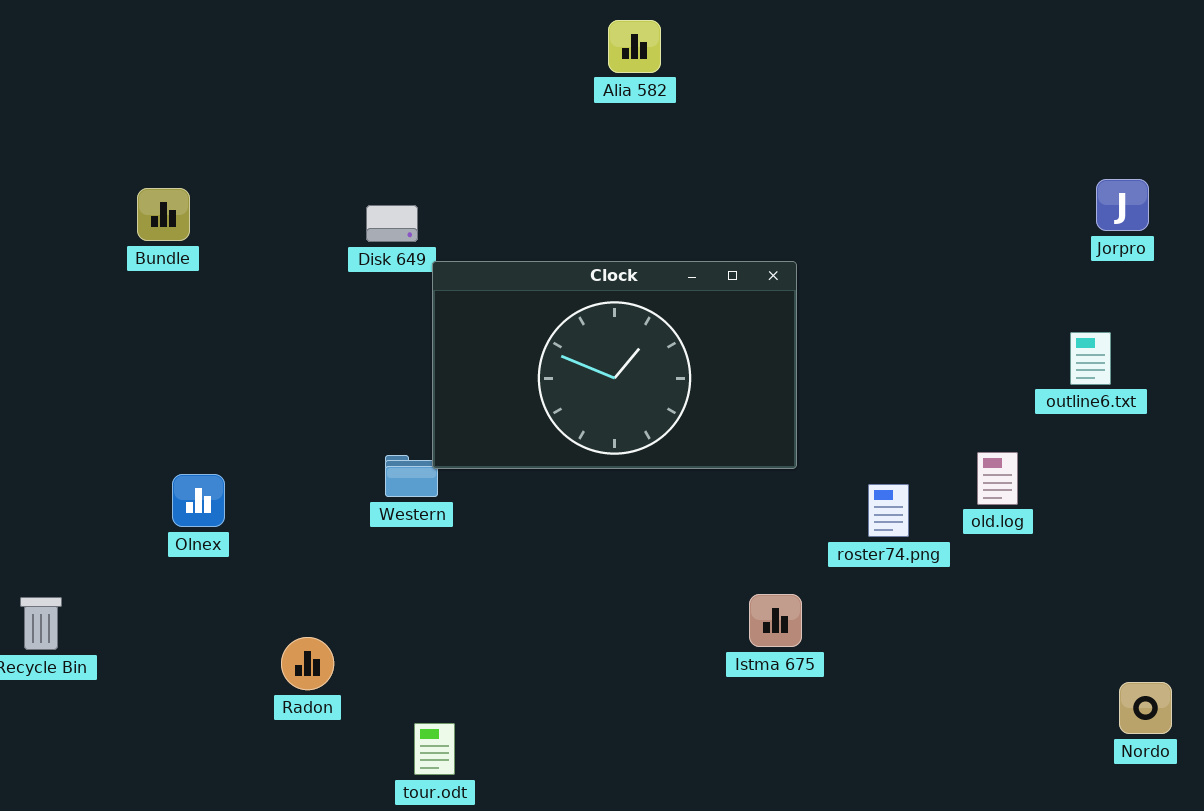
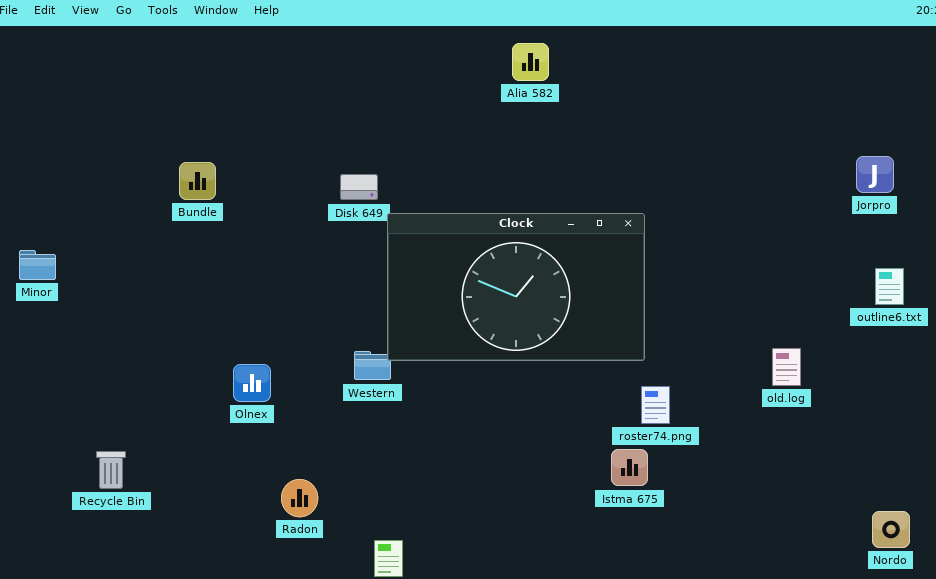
outline6.txt: [1070,332,1111,385] -> [875,268,904,305], moved
Olnex: [172,474,225,527] -> [233,364,271,402], moved
roster74.png: [868,484,909,537] -> [641,386,670,424], moved

